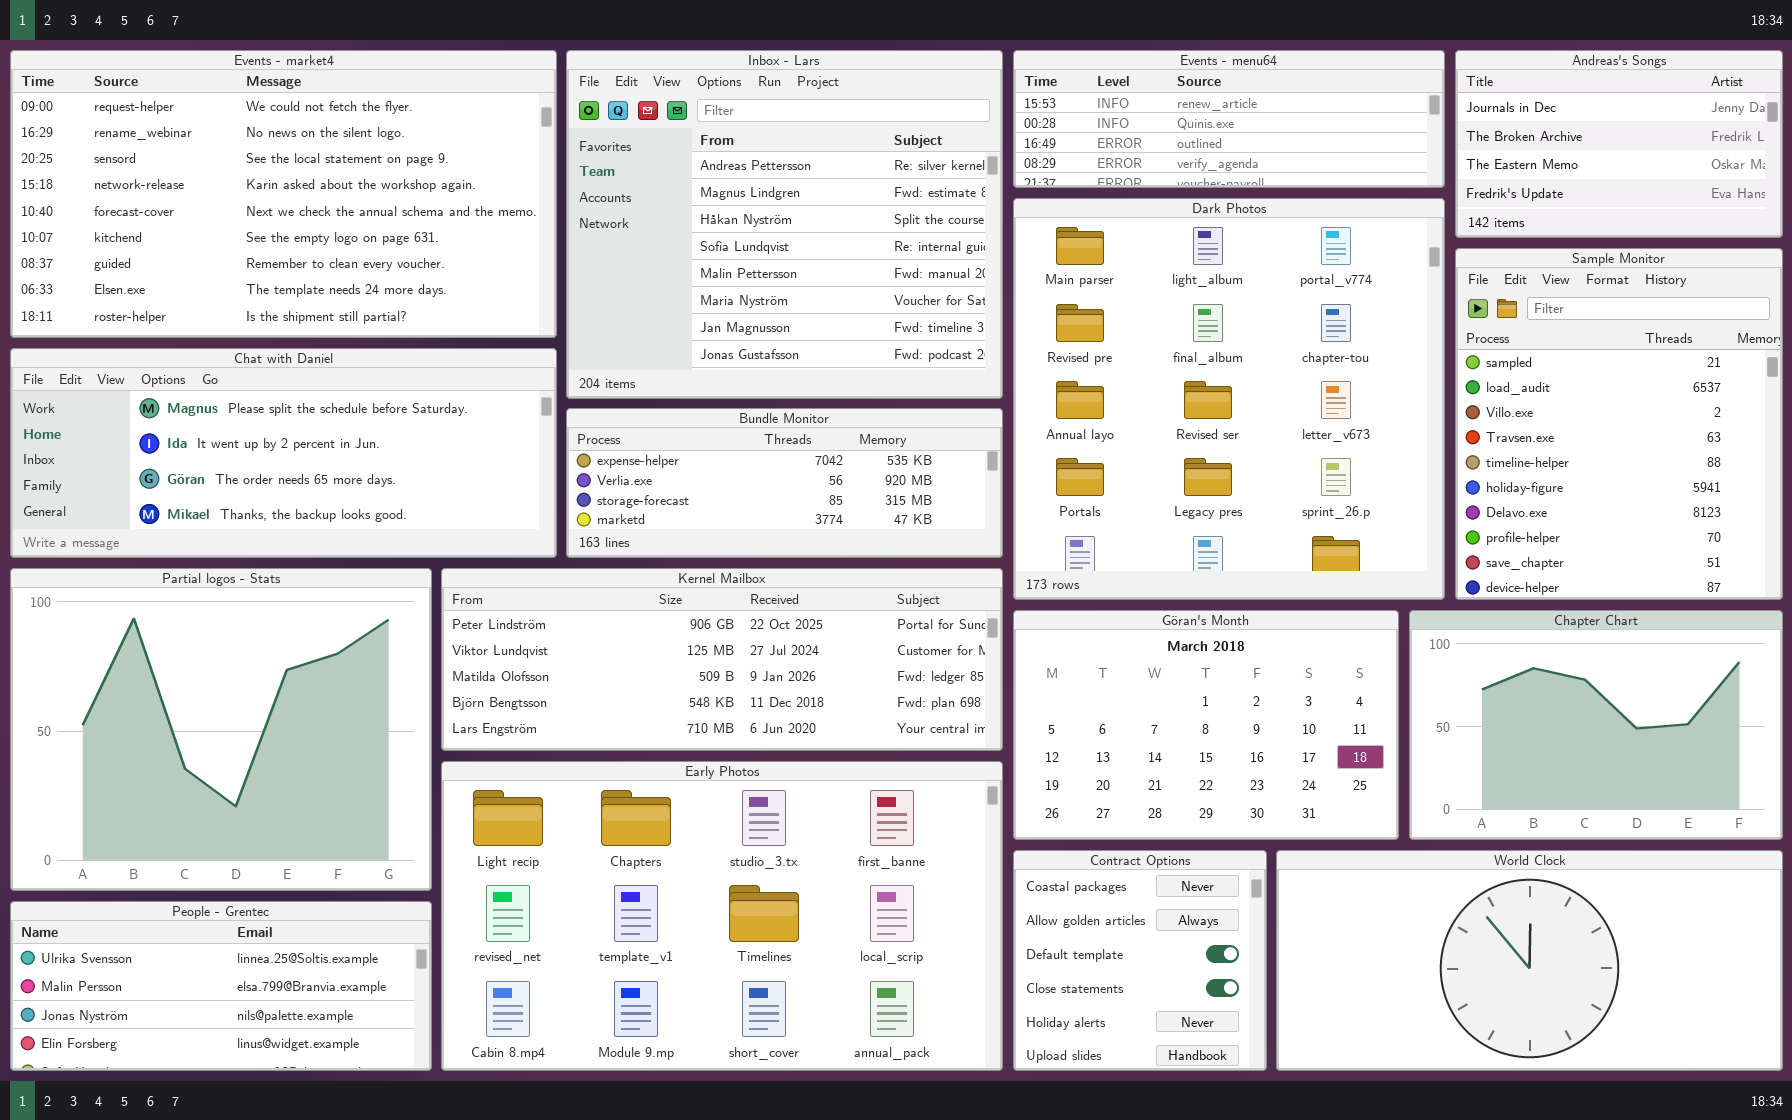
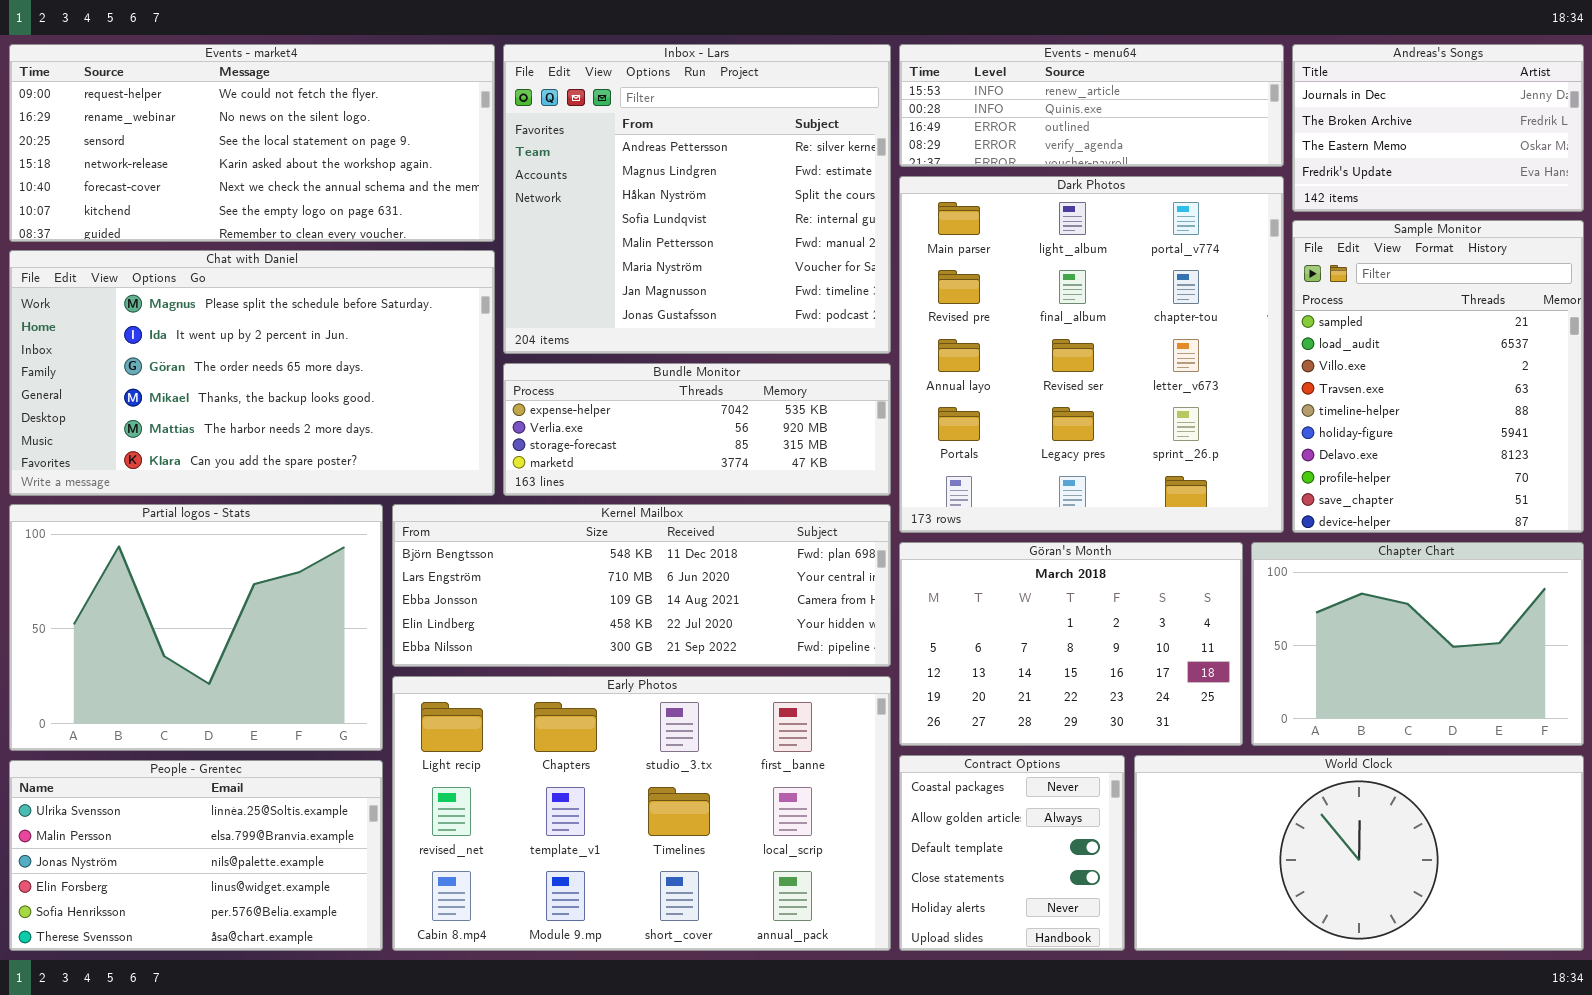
Events - market4: [10,50,557,338] -> [9,44,495,242], resized
Chat with Daniel: [10,348,557,558] -> [9,250,495,496], resized
Partial logos - Stats: [10,568,432,891] -> [9,504,383,751], resized
Kernel Mailbox: [441,568,1003,751] -> [392,504,891,667], scrolled down 3 rows
People - Grentec: [10,901,432,1071] -> [9,760,383,951], resized

